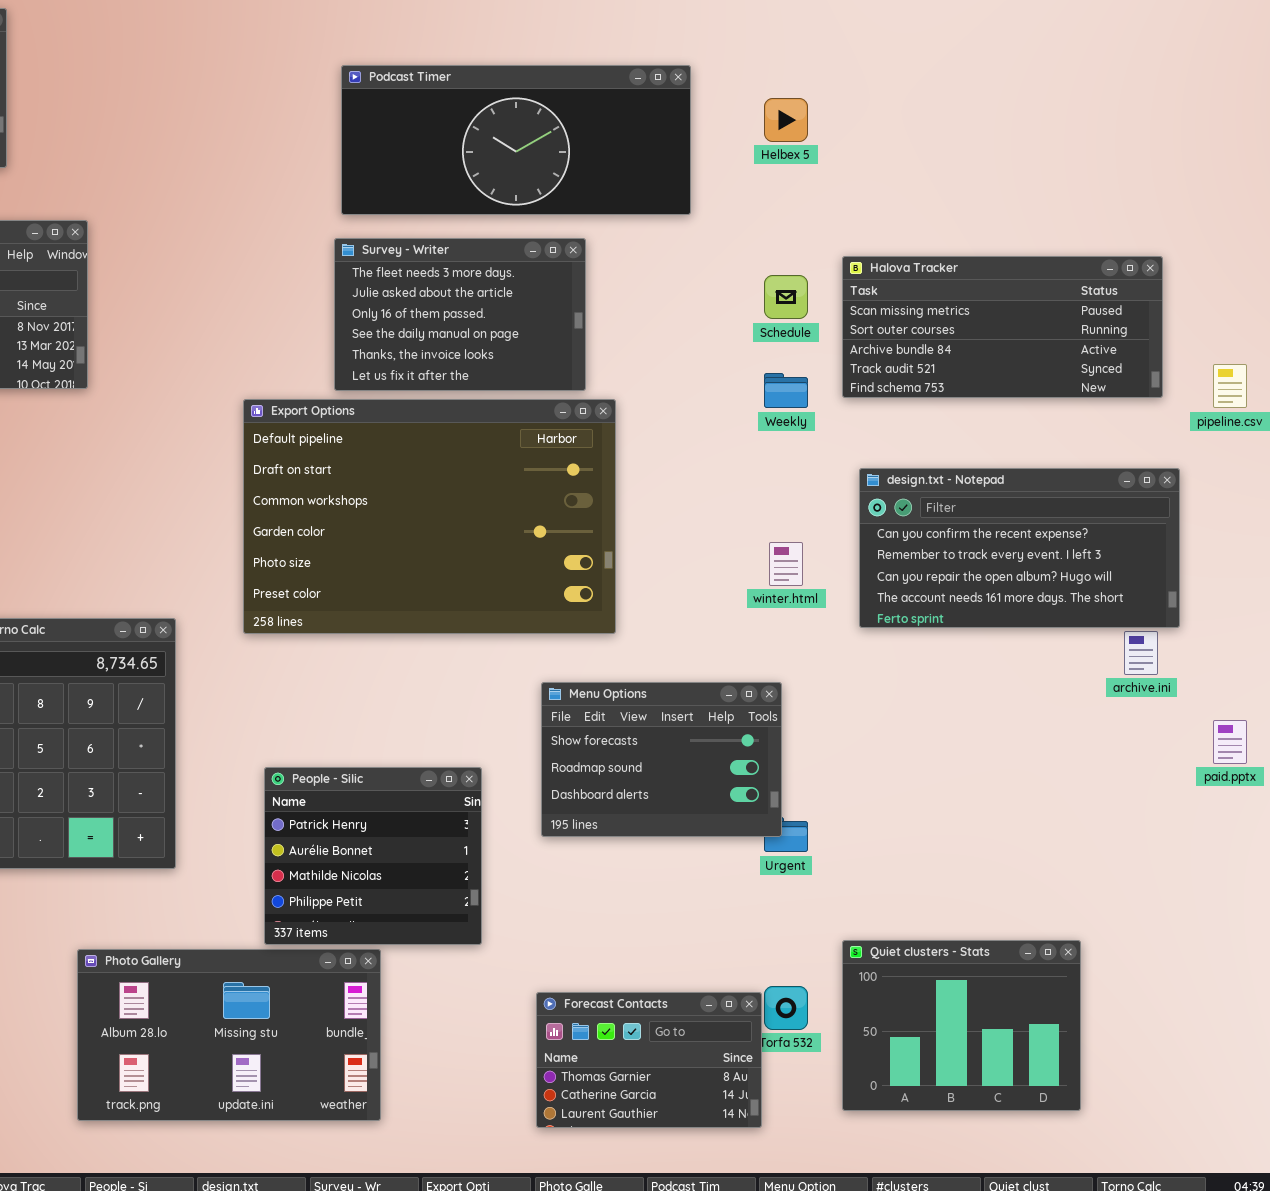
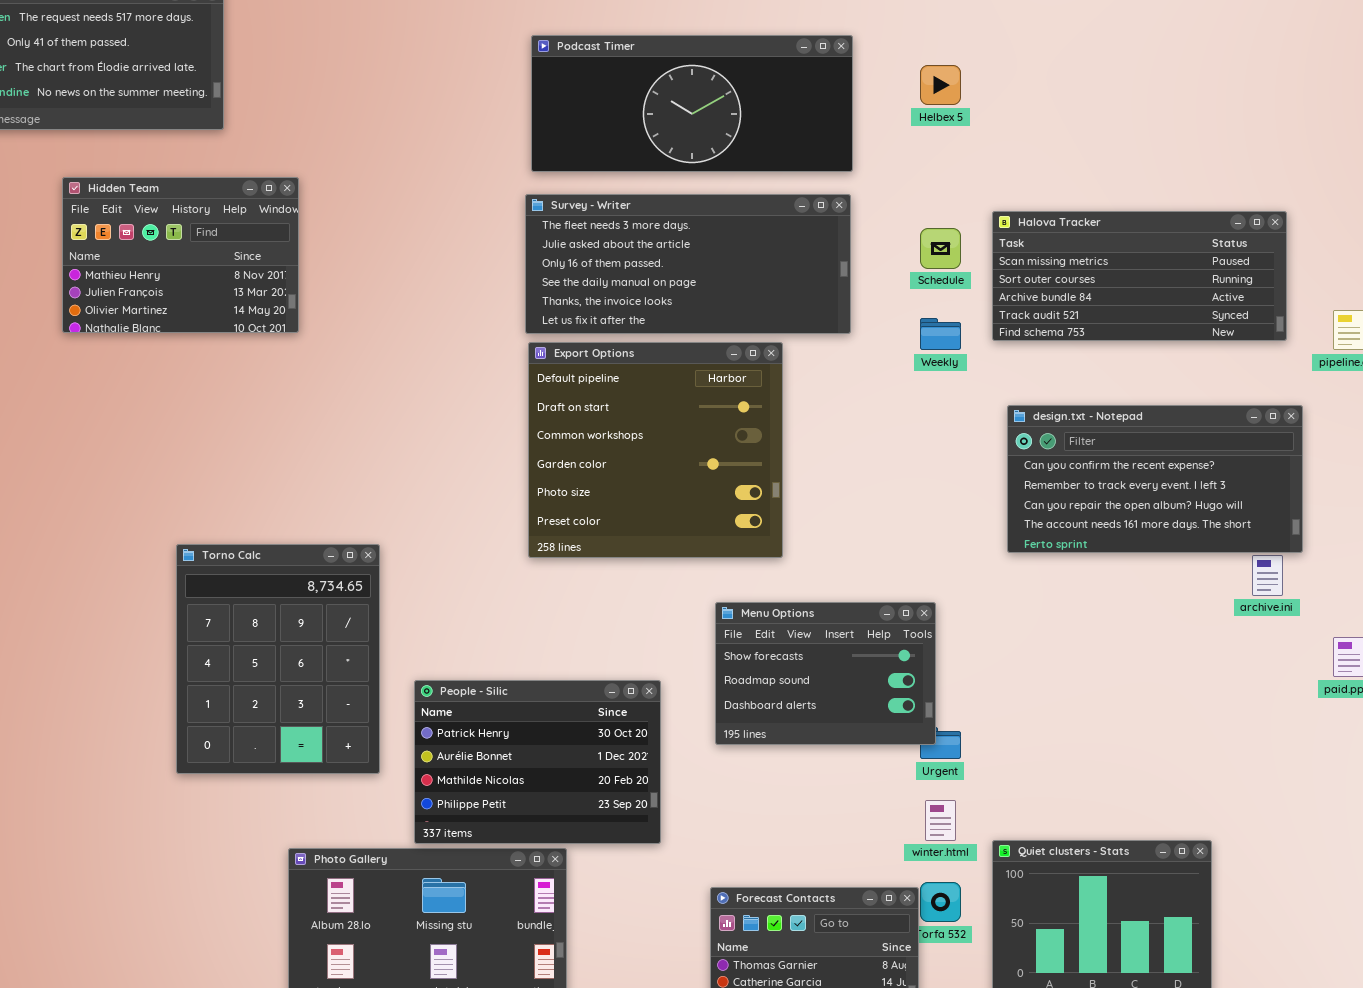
Survey - Writer: [334,238,586,391] -> [525,194,851,334], resized
Export Options: [243,399,616,634] -> [528,342,783,558], resized
winter.html: [769,542,803,586] -> [925,800,956,841], moved
People - Silic: [264,767,482,945] -> [414,680,661,844], resized

